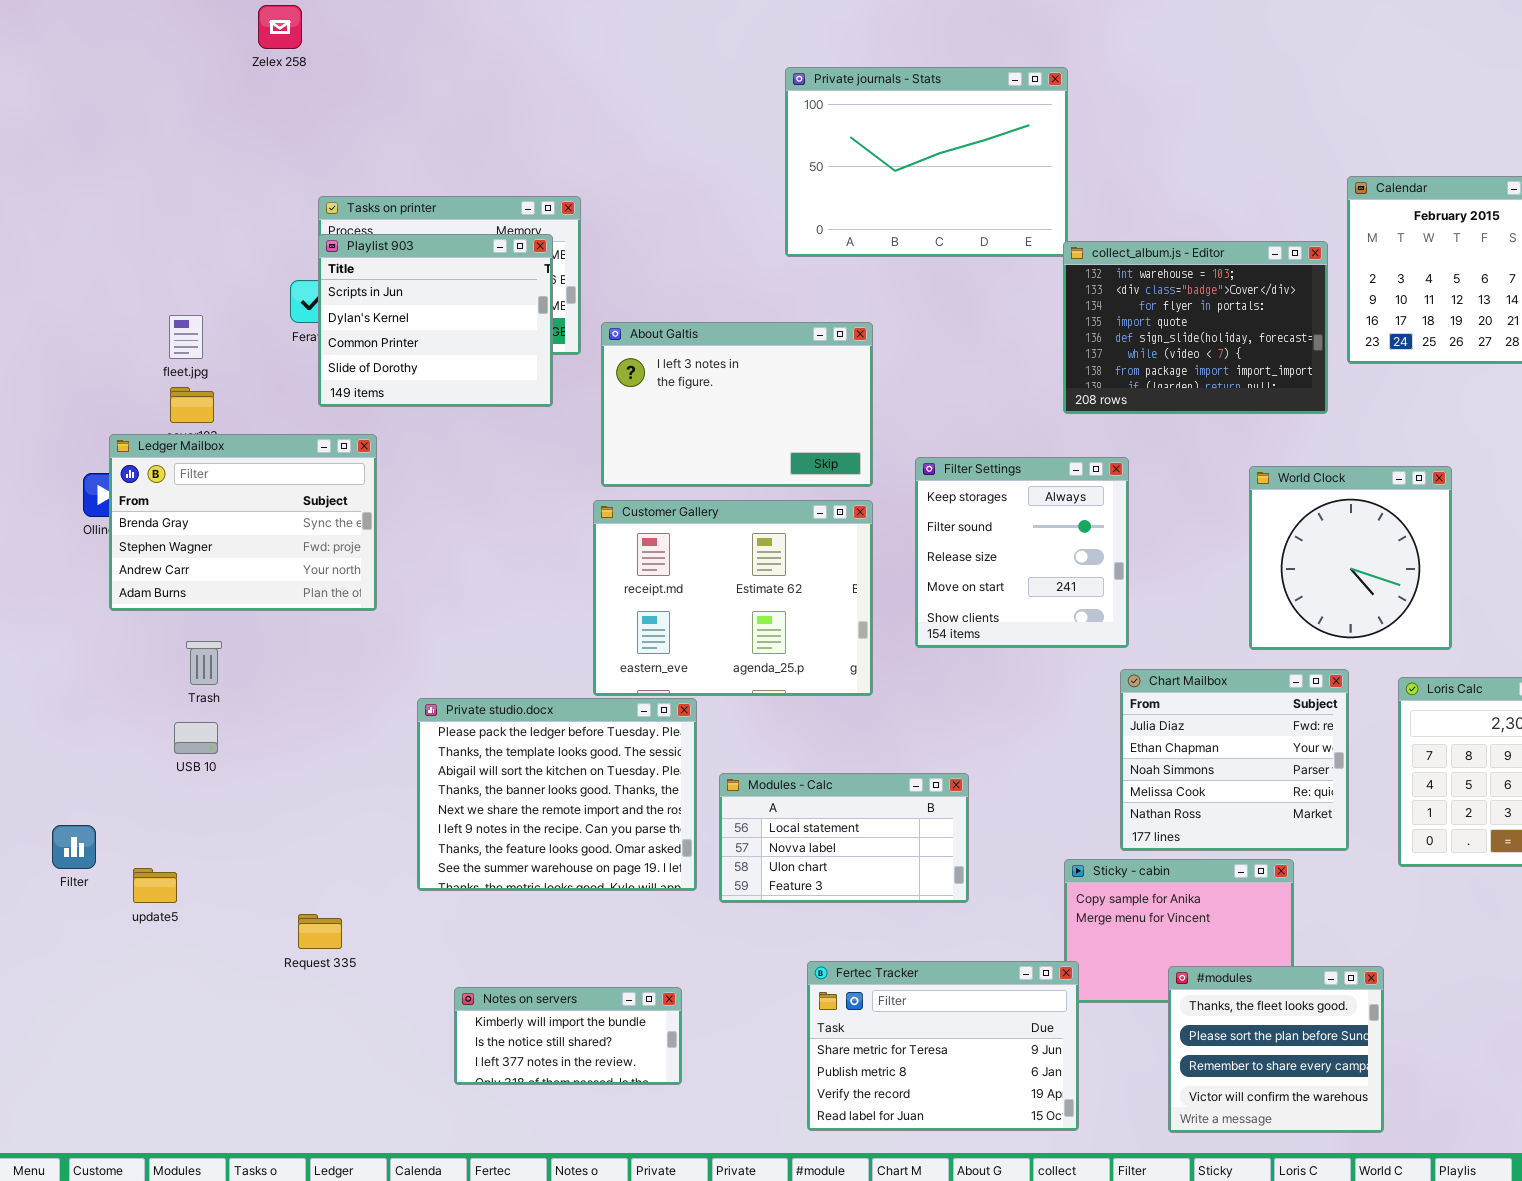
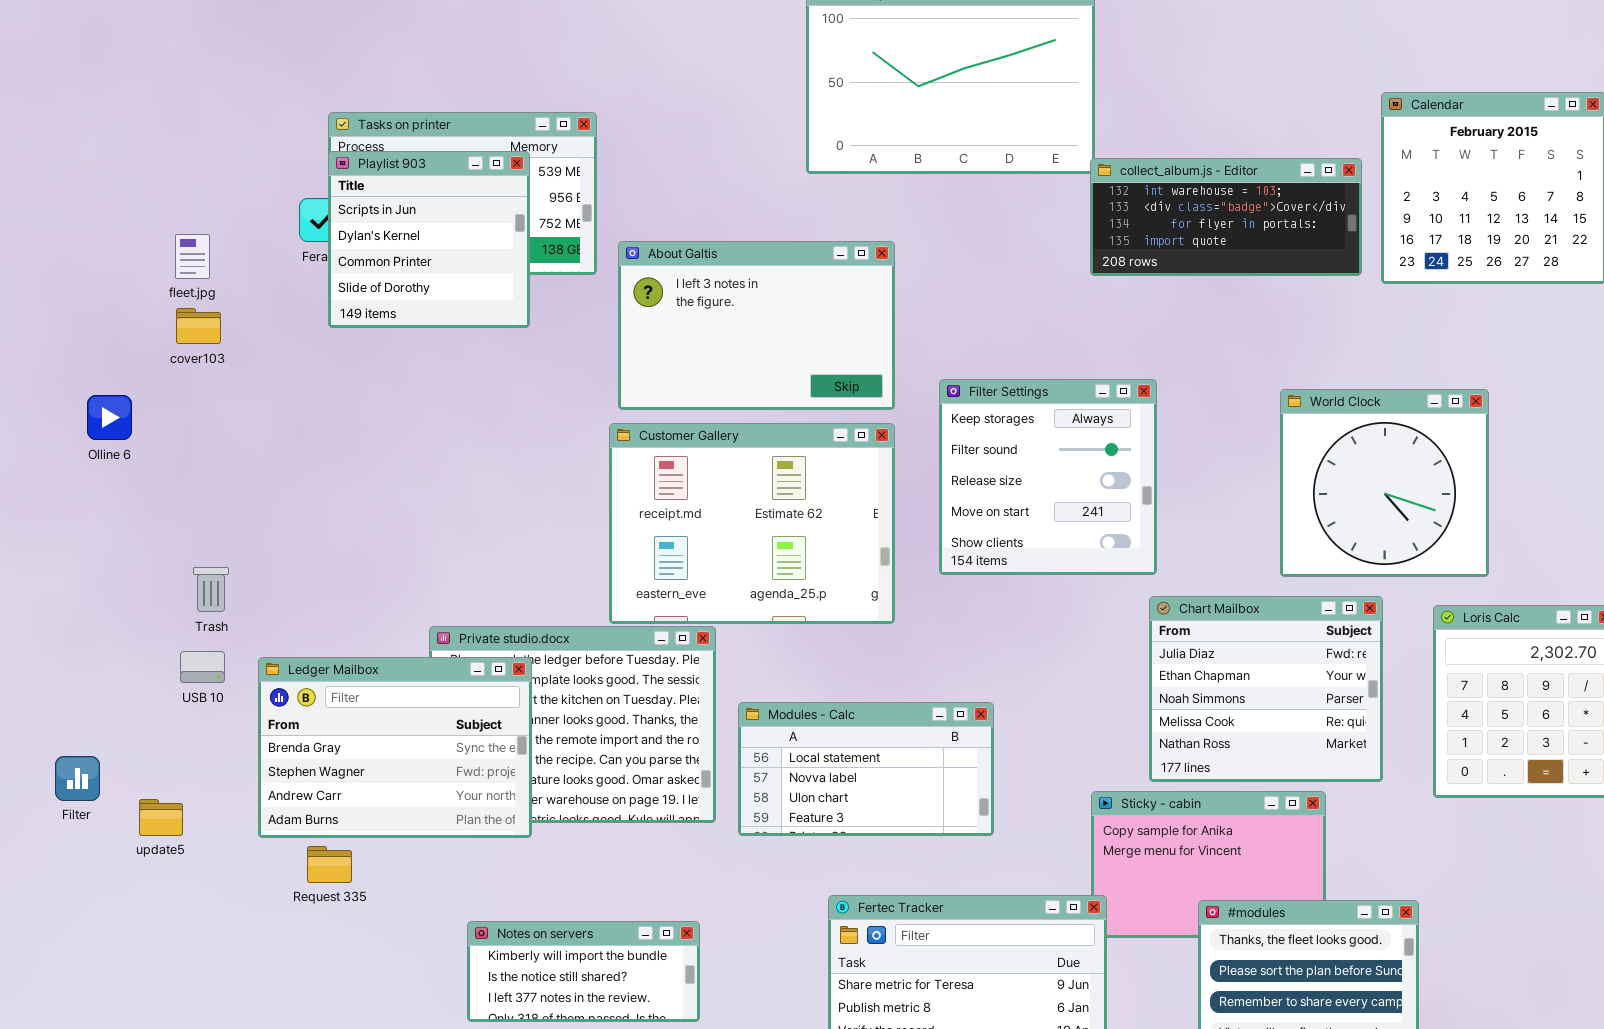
Playlist 903: [318,234,553,407] -> [328,151,530,328], resized
collect_album.js - Editor: [1063,241,1328,414] -> [1090,158,1362,276], resized
Ledger Mailbox: [109,434,377,611] -> [258,657,532,838], moved

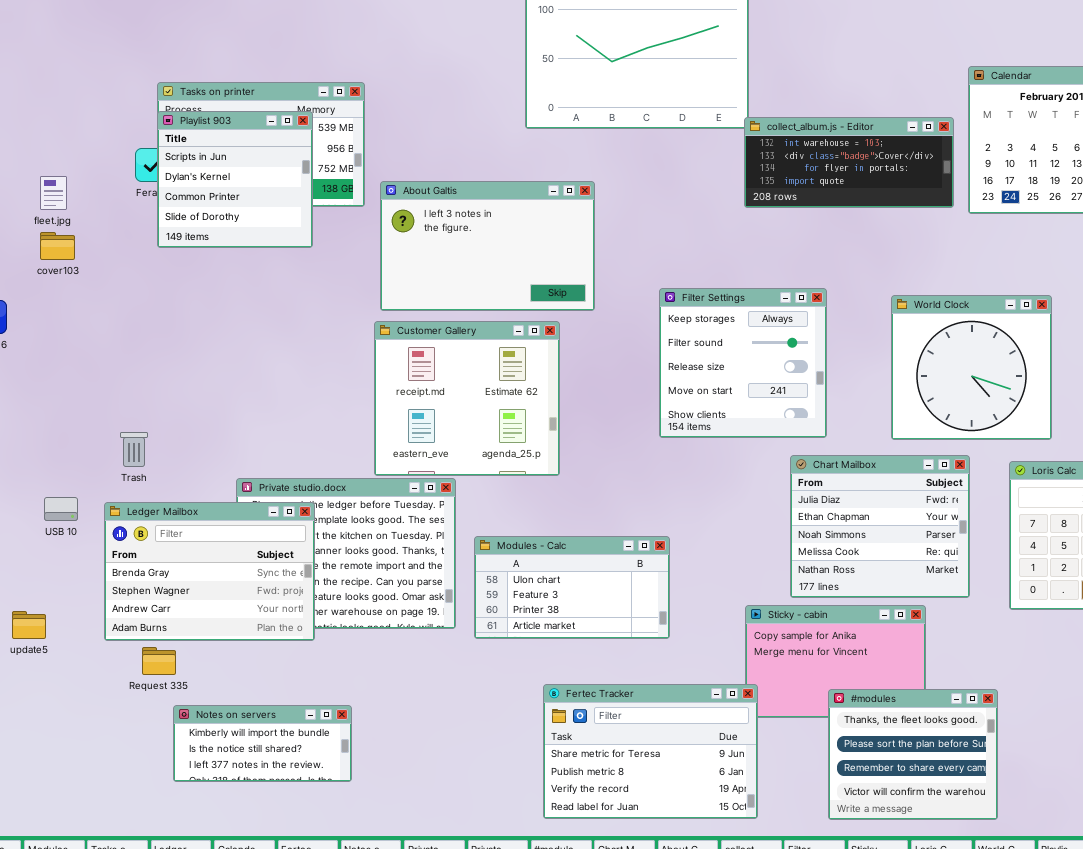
Filter Settings: [939,379,1157,575] -> [659,288,827,438], moved
Customer Gallery: [609,423,895,624] -> [374,321,560,476], resized
Trash: [193,567,229,612] -> [120,432,148,467], moved
Modules - Calc: [738,702,994,836] -> [474,536,670,639], scrolled down 2 rows
Notes on servers: [467,921,700,1022] -> [173,705,352,782], moved

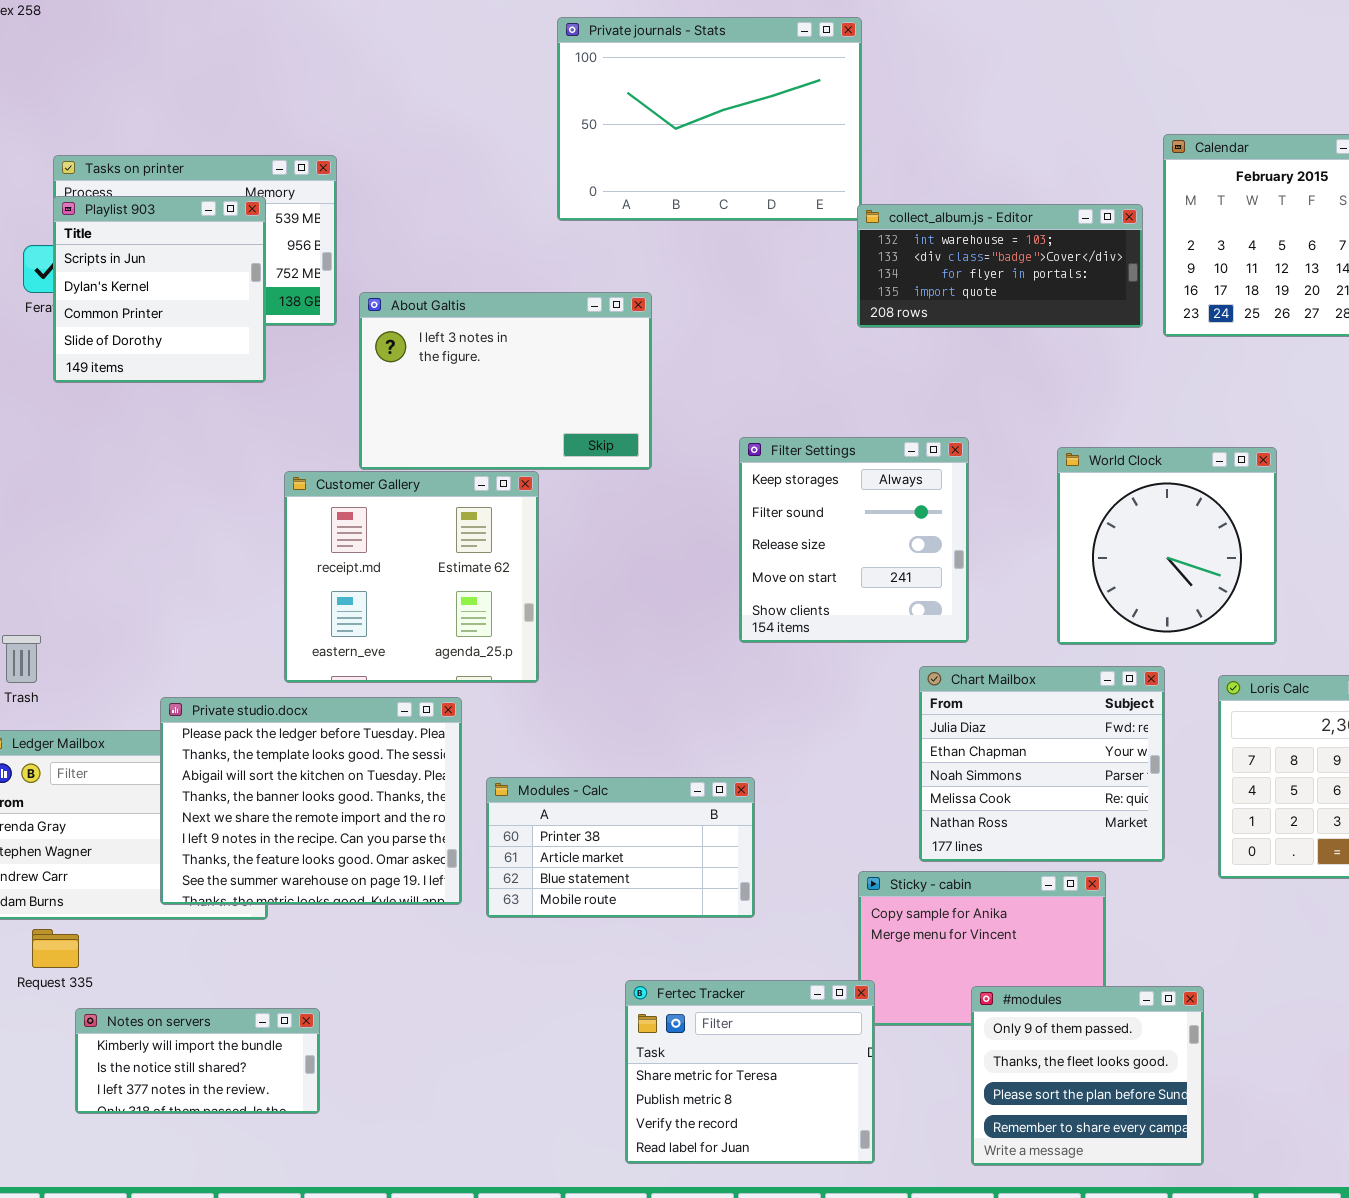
Customer Gallery: [374,321,560,476] -> [284,471,539,683], moved
Private studio.docx: [236,478,456,629] -> [160,697,462,905], raised
Modules - Calc: [474,536,670,639] -> [486,777,755,918], scrolled down 2 rows
Fertec Tracker: [543,684,758,819] -> [625,980,875,1164], resized
#modules: [828,689,998,820] -> [971,986,1204,1166], scrolled up 1 row

